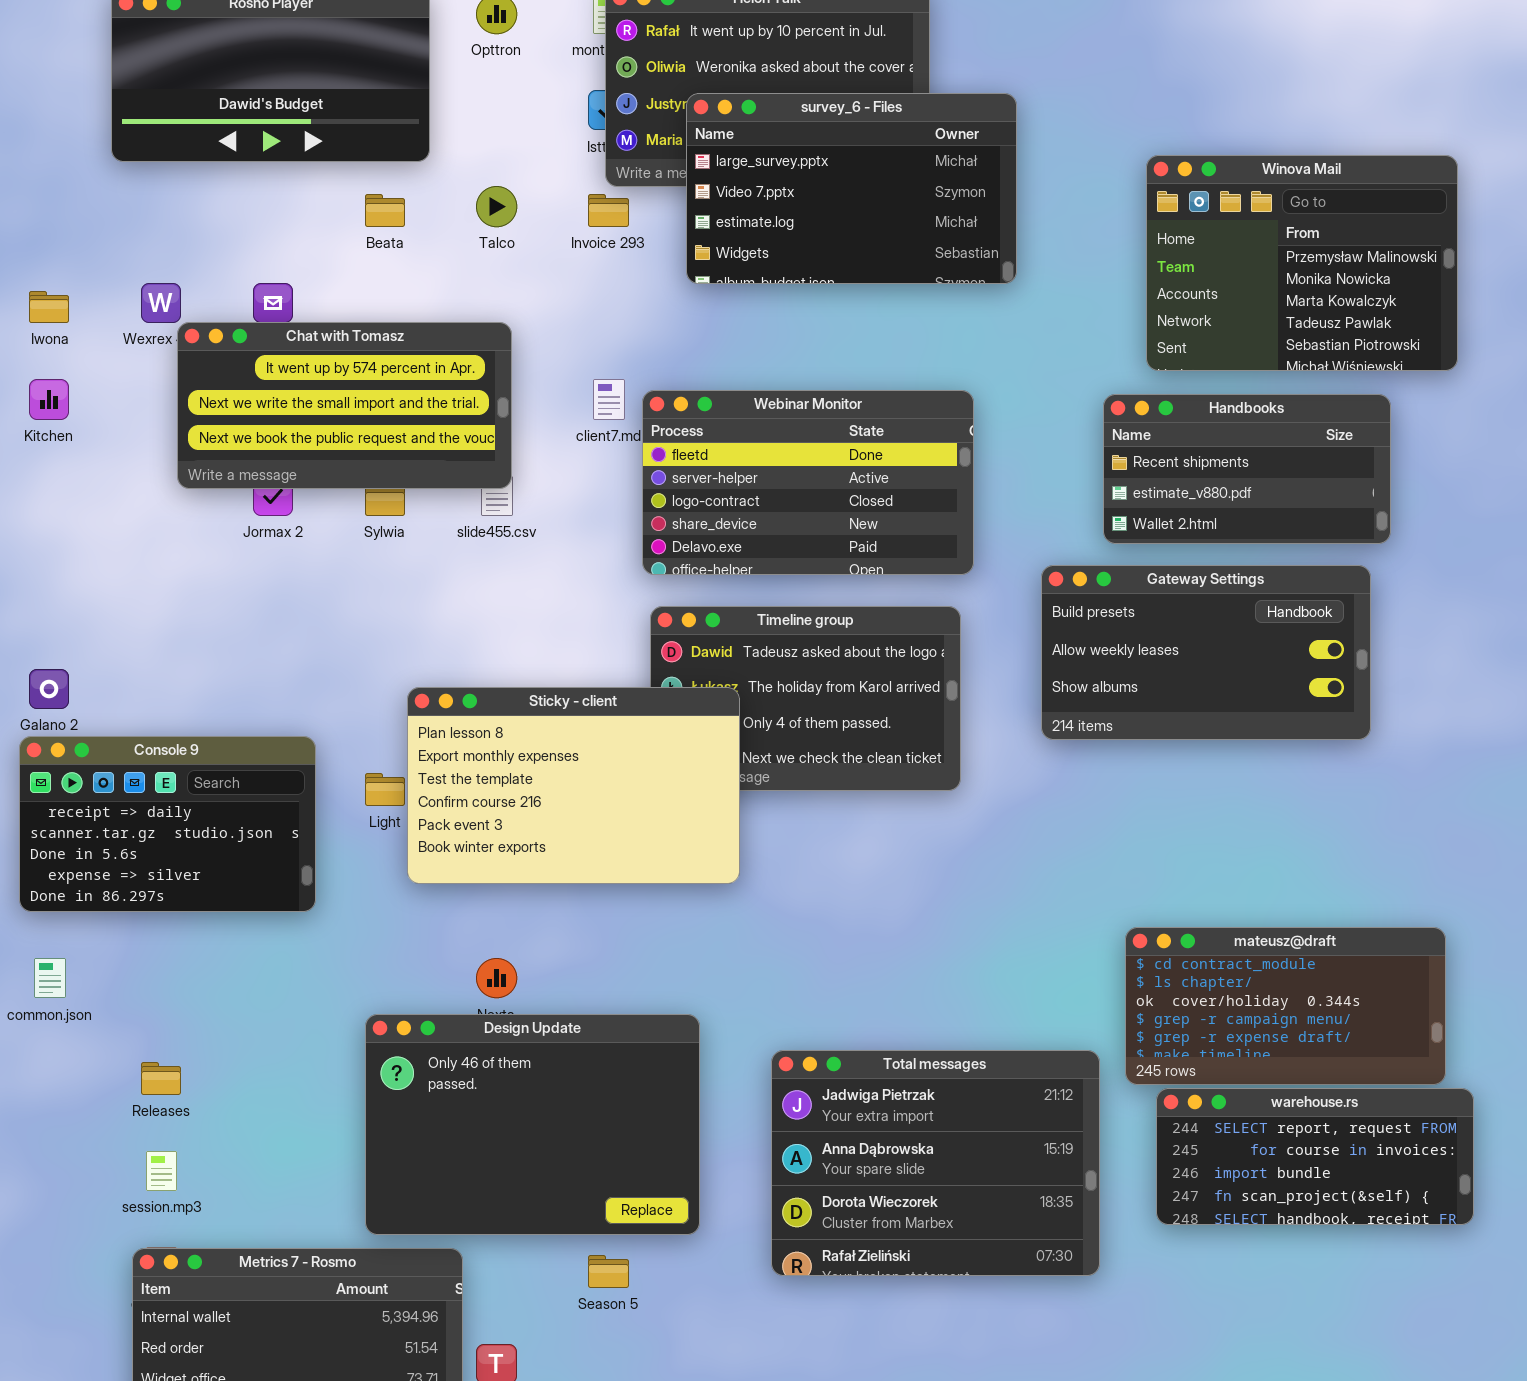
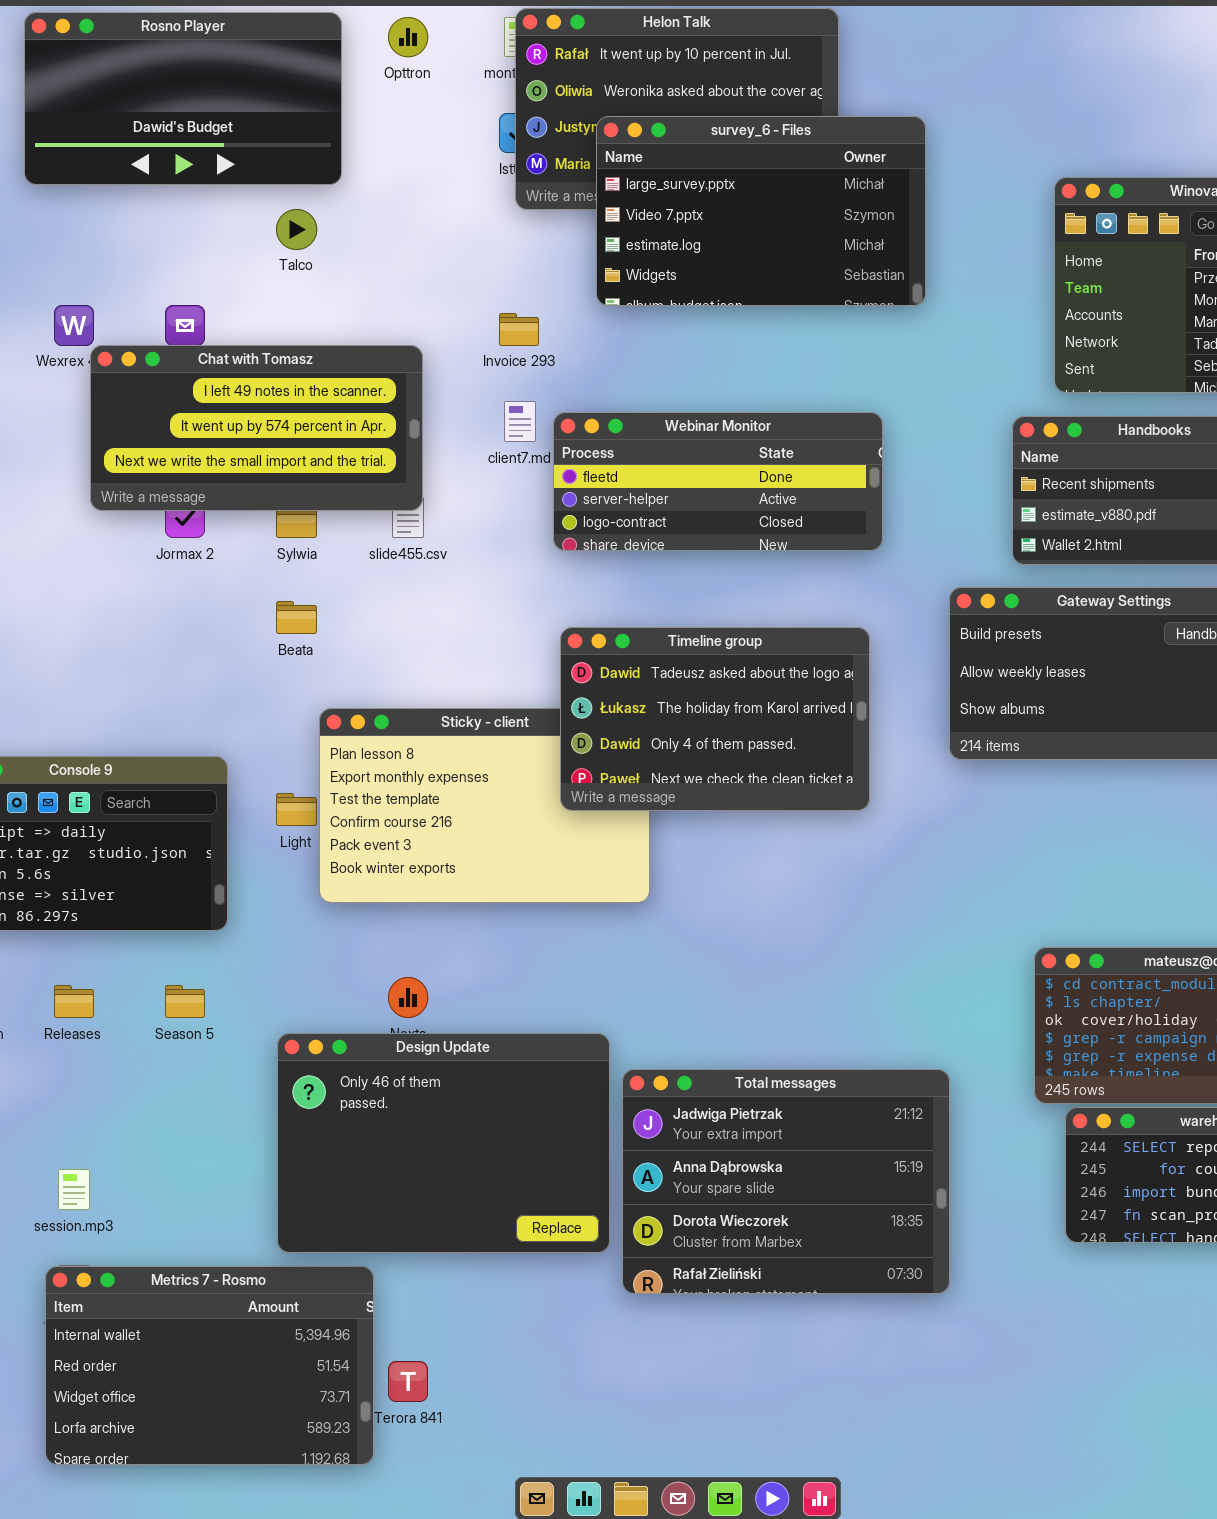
Talco: [476,186,517,227] -> [276,209,317,250], moved
Beata: [365,194,405,227] -> [276,601,317,634], moved
Invoice 293: [588,194,629,227] -> [499,313,539,346], moved
Chat with Tomasz: [177,322,512,489] -> [90,345,423,511], scrolled up 1 row
Webinar Monitor: [642,390,974,575] -> [553,412,883,551], resized
Timeline group: [650,606,961,791] -> [560,627,870,811], raised
Total messages: [771,1050,1100,1276] -> [622,1069,950,1294], moved
Releases: [141,1062,181,1095] -> [54,985,94,1018], moved
Season 5: [588,1255,629,1288] -> [165,985,205,1018], moved

